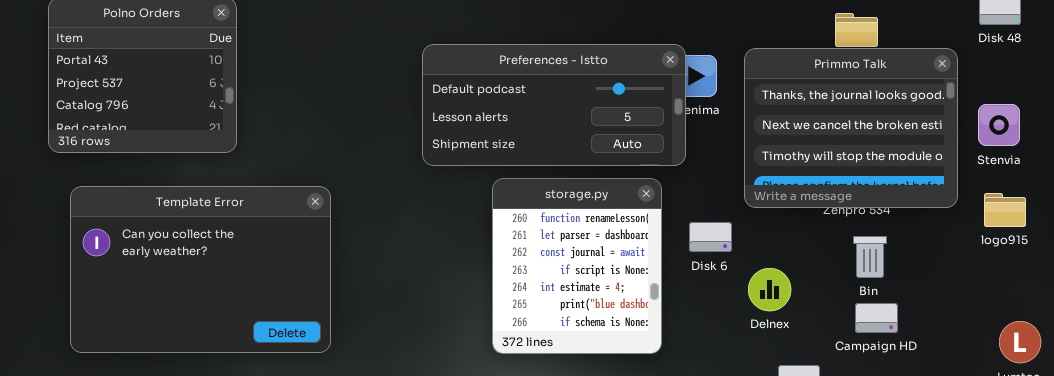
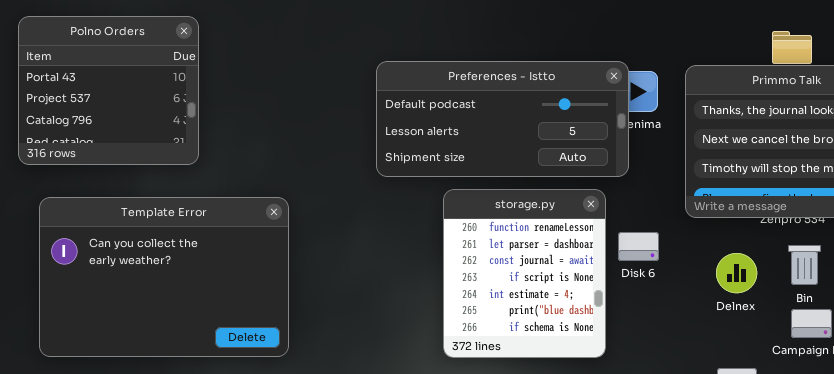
Disk 6: [689,222,732,252] -> [618,232,659,261], moved
Delnex: [748,268,791,311] -> [716,253,757,293], moved

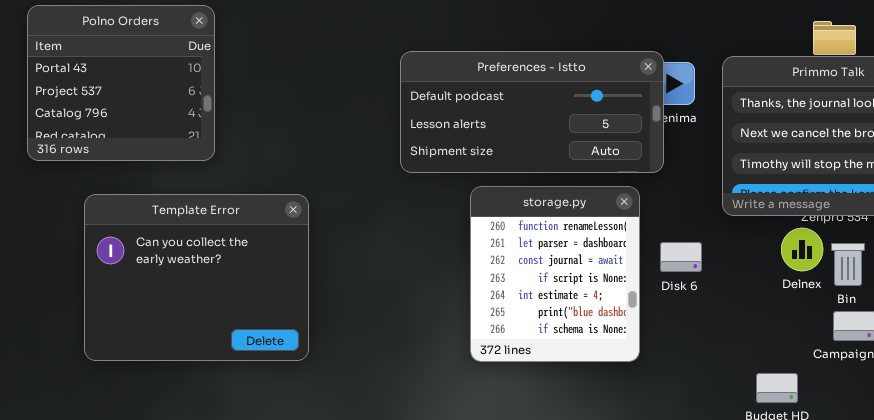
Template Error: [39,197,289,357] -> [84,194,309,361], resized
Disk 6: [618,232,659,261] -> [660,242,702,272], moved
Delnex: [716,253,757,293] -> [781,228,823,271], moved

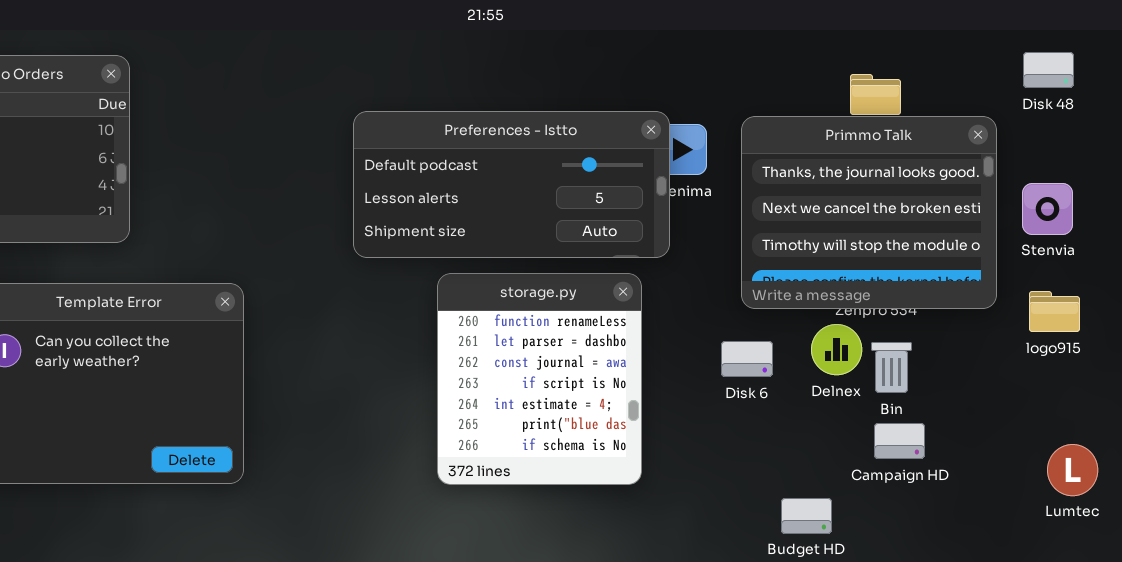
Disk 6: [660,242,702,272] -> [721,341,773,377], moved

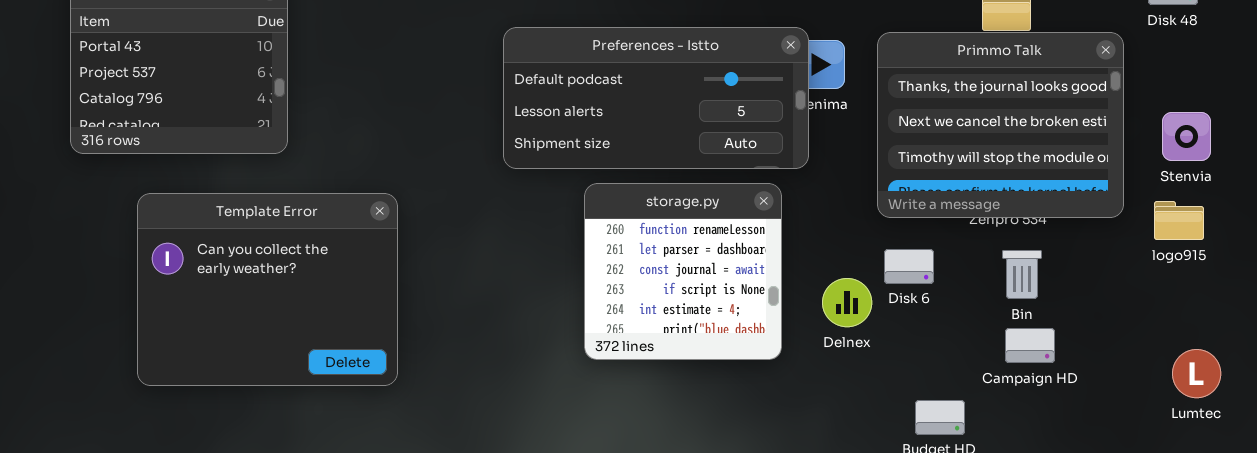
Stenvia: [1022,183,1073,235] -> [1162,112,1211,161], moved
storage.py: [437,273,642,485] -> [584,183,782,360], resized
Delnex: [811,324,862,375] -> [822,278,872,327], moved
Disk 6: [721,341,773,377] -> [884,249,934,284], moved

